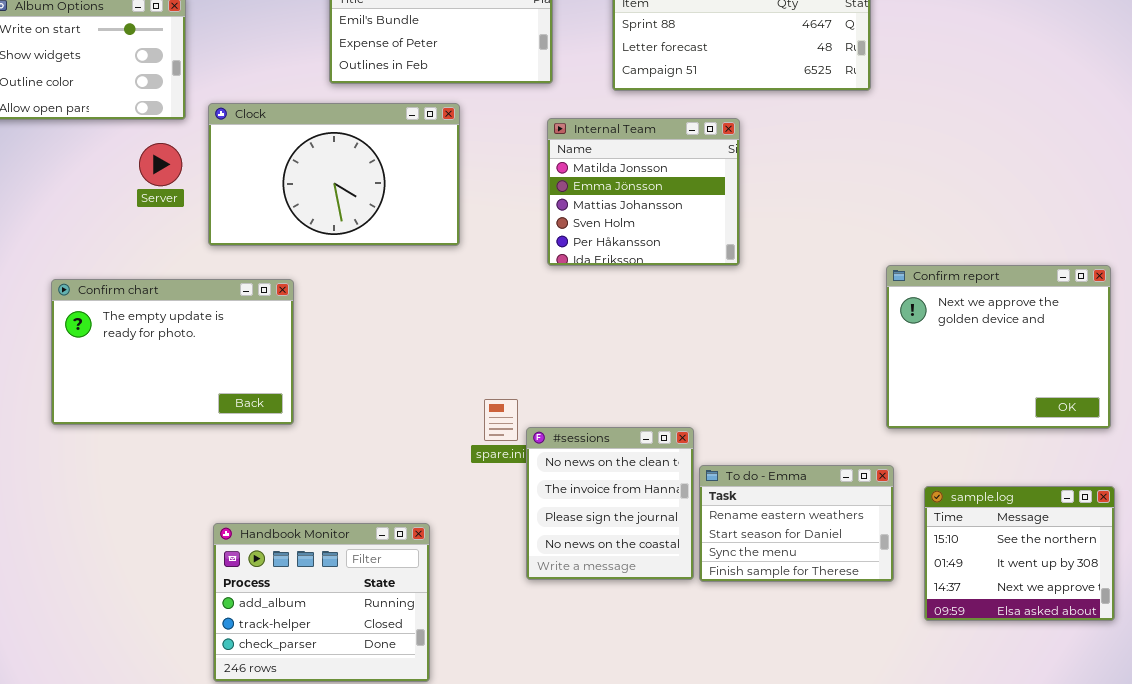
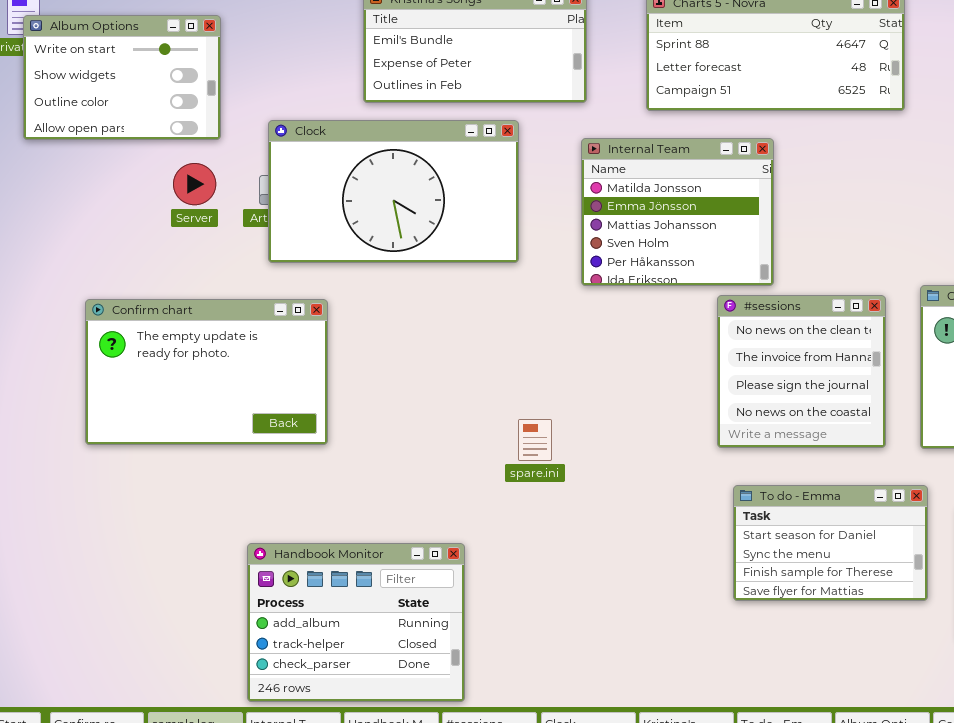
Clock: [208,103,460,246] -> [268,120,519,263], moved
#sessions: [526,427,694,580] -> [717,295,886,448], moved
To do - Emma: [699,465,894,582] -> [733,485,928,601], scrolled down 1 row

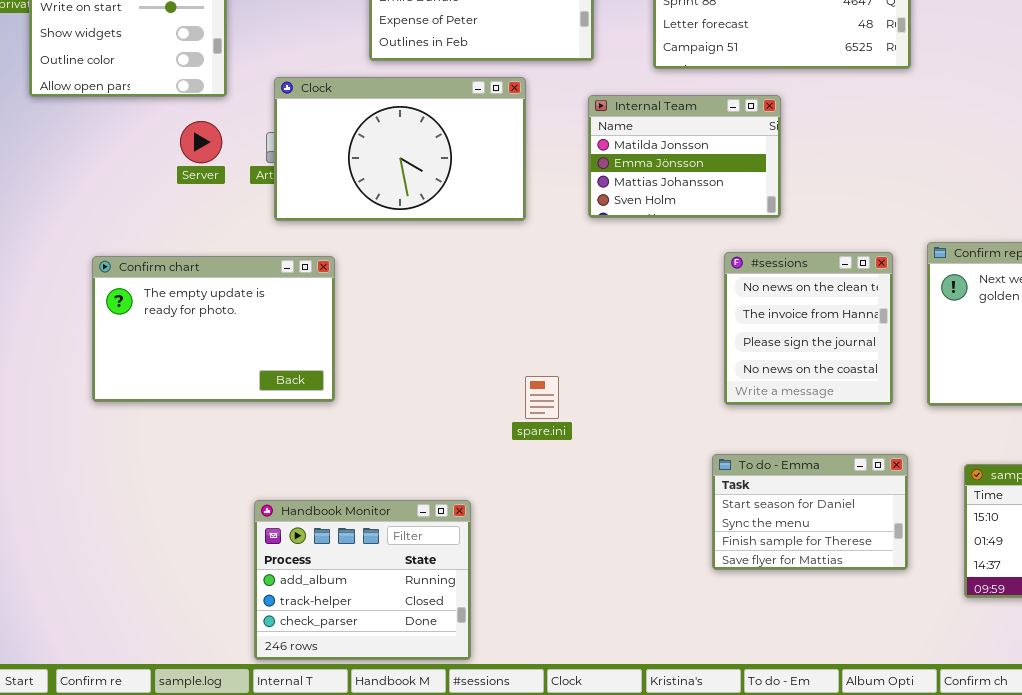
Internal Team: [581,138,774,286] -> [588,95,781,218], resized
To do - Emma: [733,485,928,601] -> [712,454,908,570], moved

